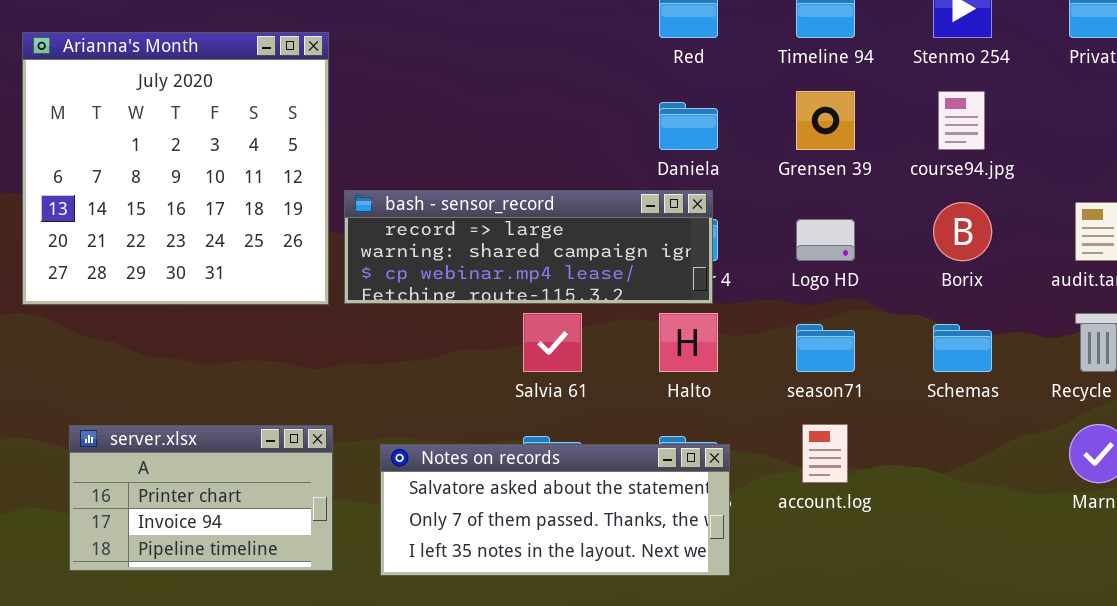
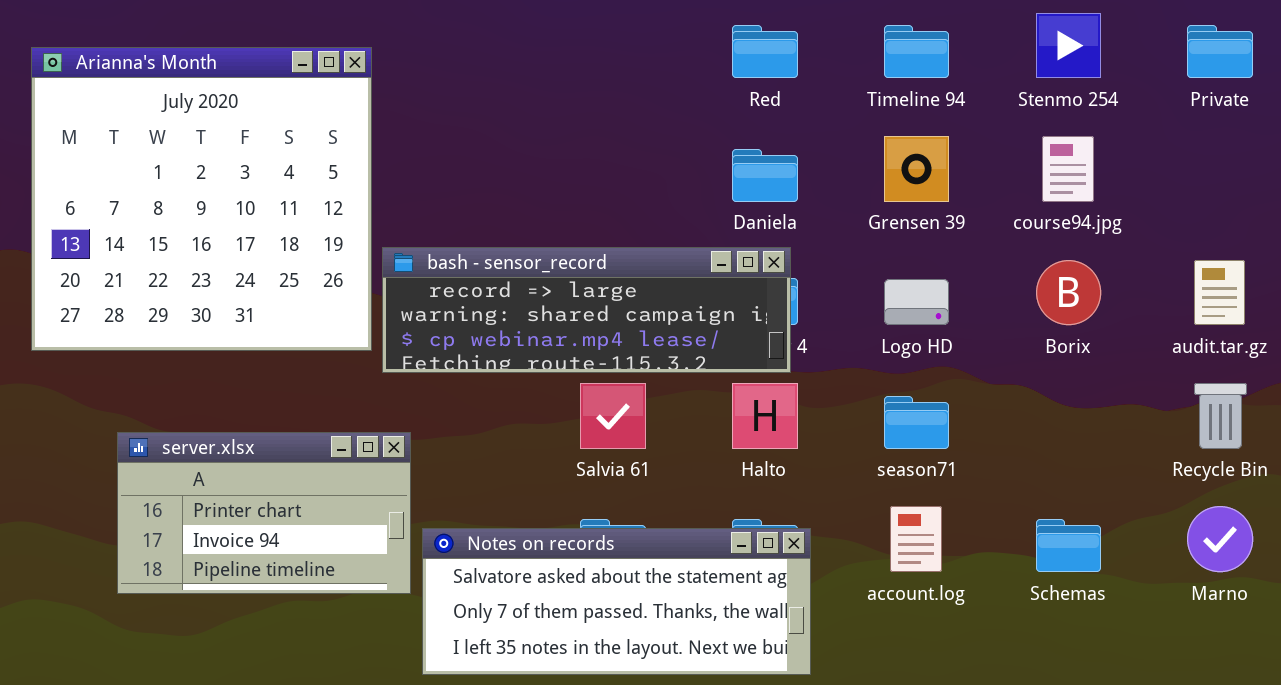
Arianna's Month: [22,32,329,305] -> [31,47,372,351], moved
Schemas: [933,324,992,372] -> [1036,519,1101,572], moved
server.xlsx: [69,425,333,571] -> [117,432,411,594], moved

